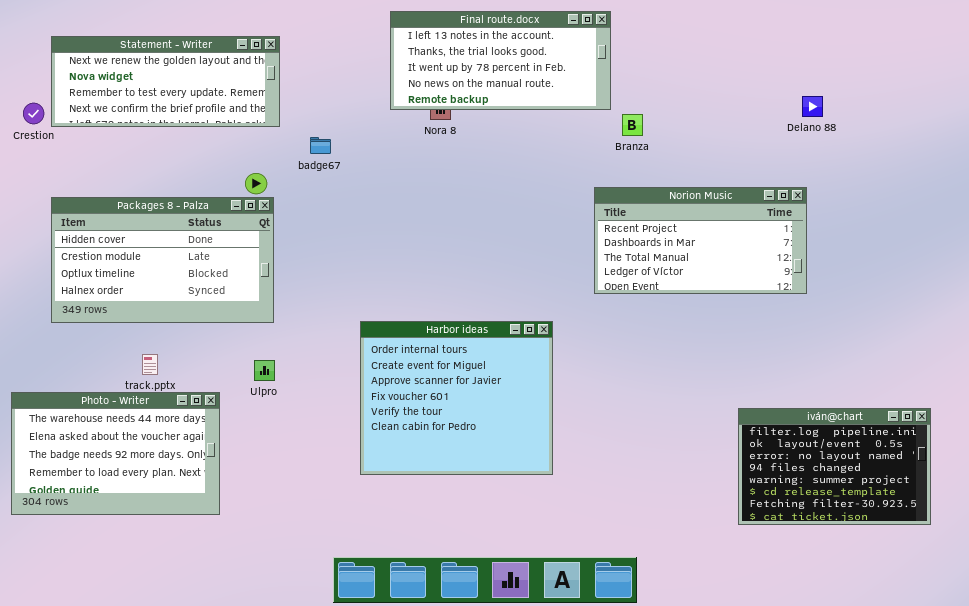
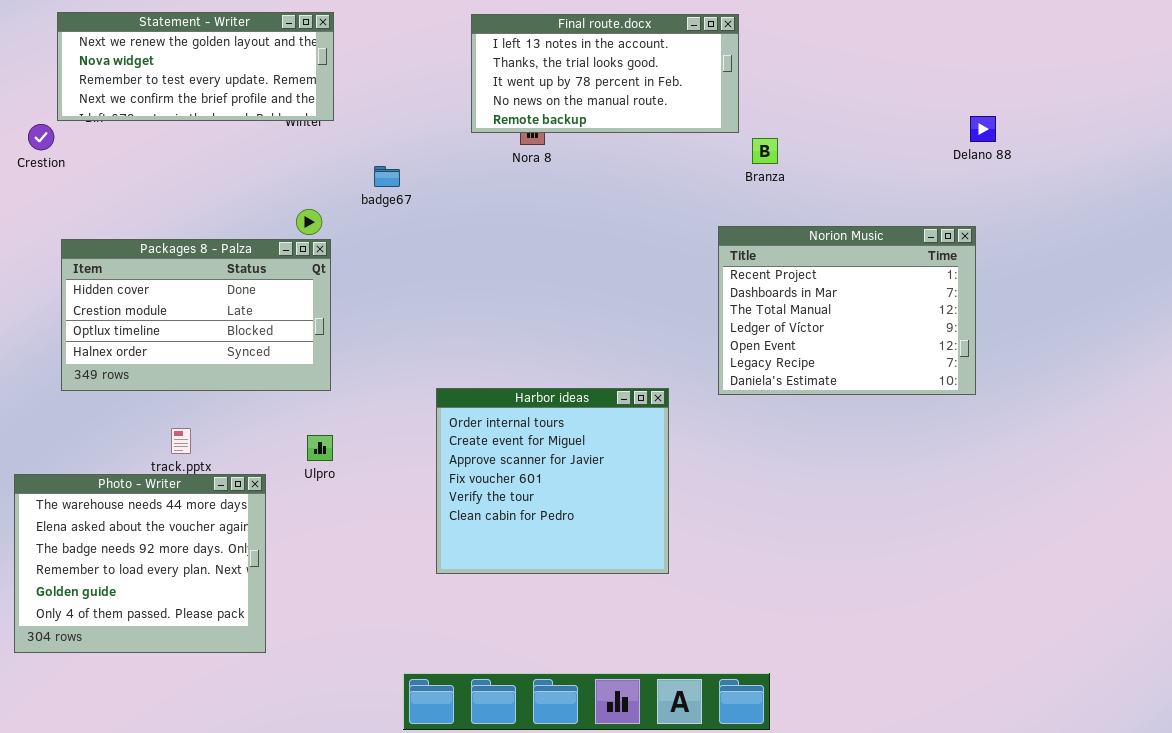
Statement - Writer: [51,36,280,127] -> [57,12,334,121], moved
Norion Music: [594,187,807,294] -> [718,226,976,395], resized
Photo - Writer: [11,392,220,515] -> [14,474,266,653], resized
iván@chart: [738,408,931,525] -> none, closed

